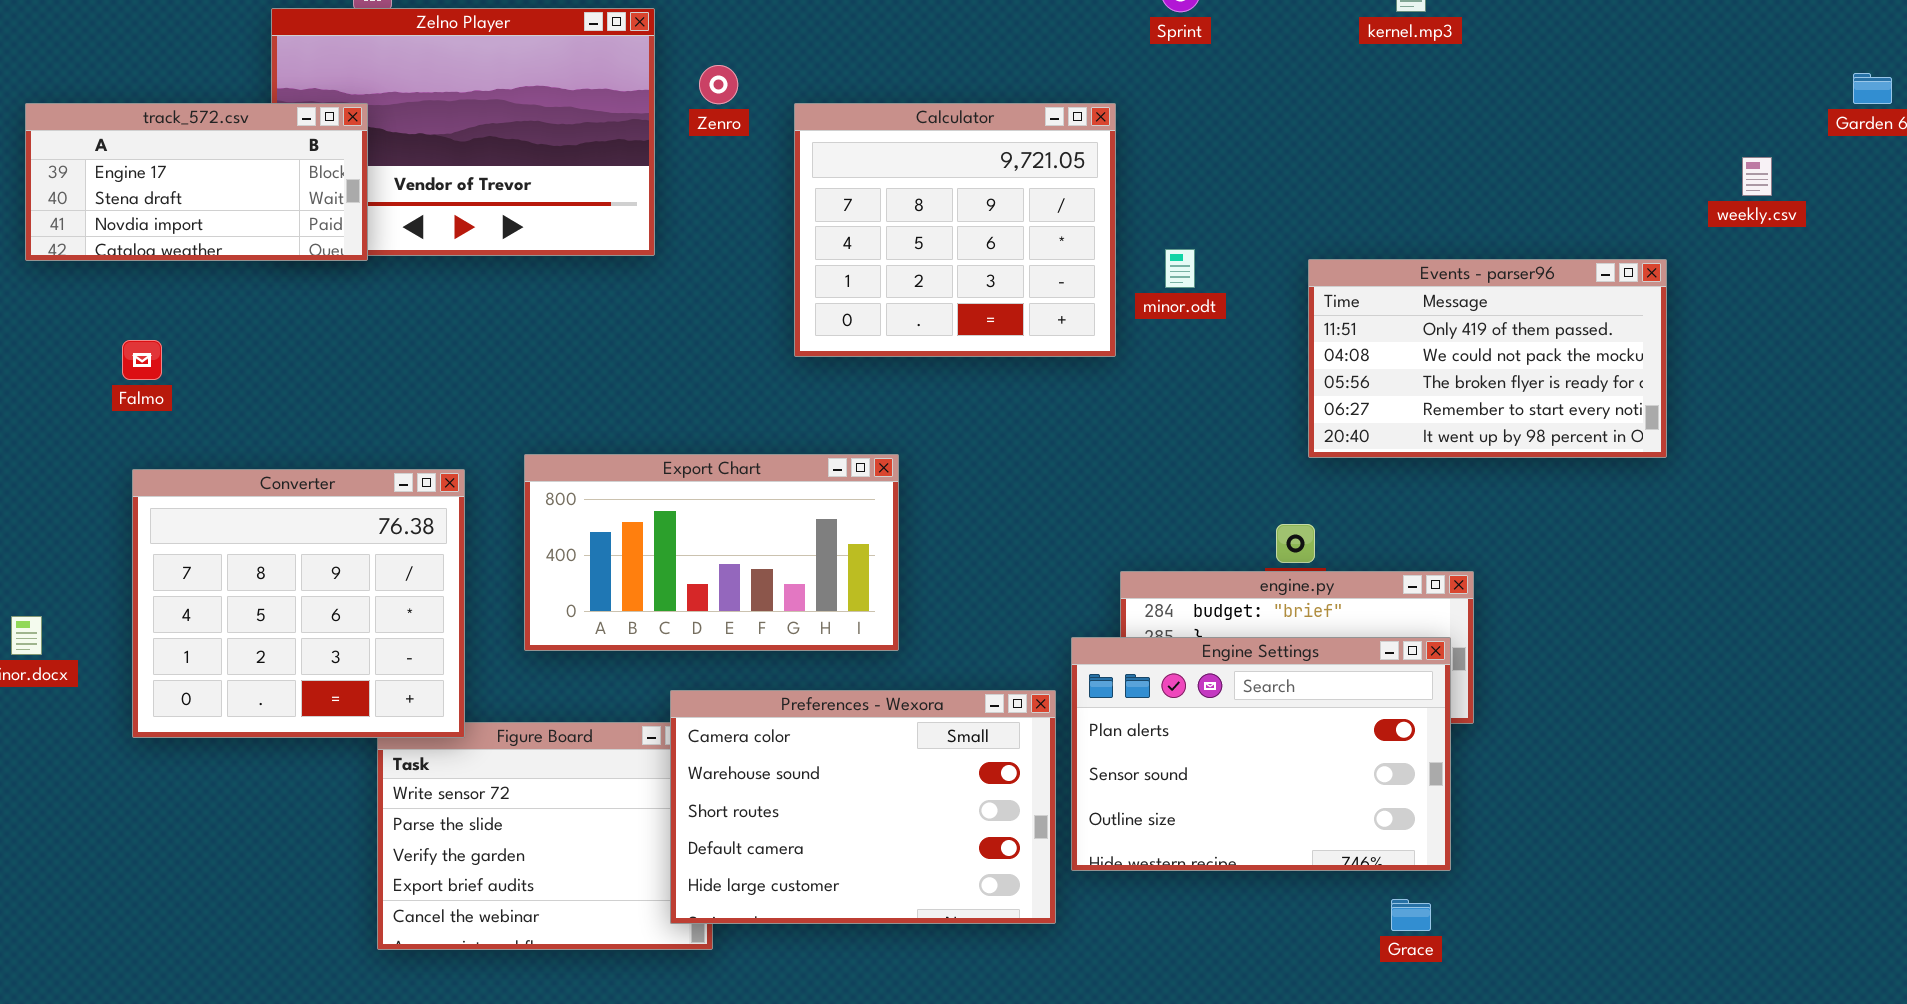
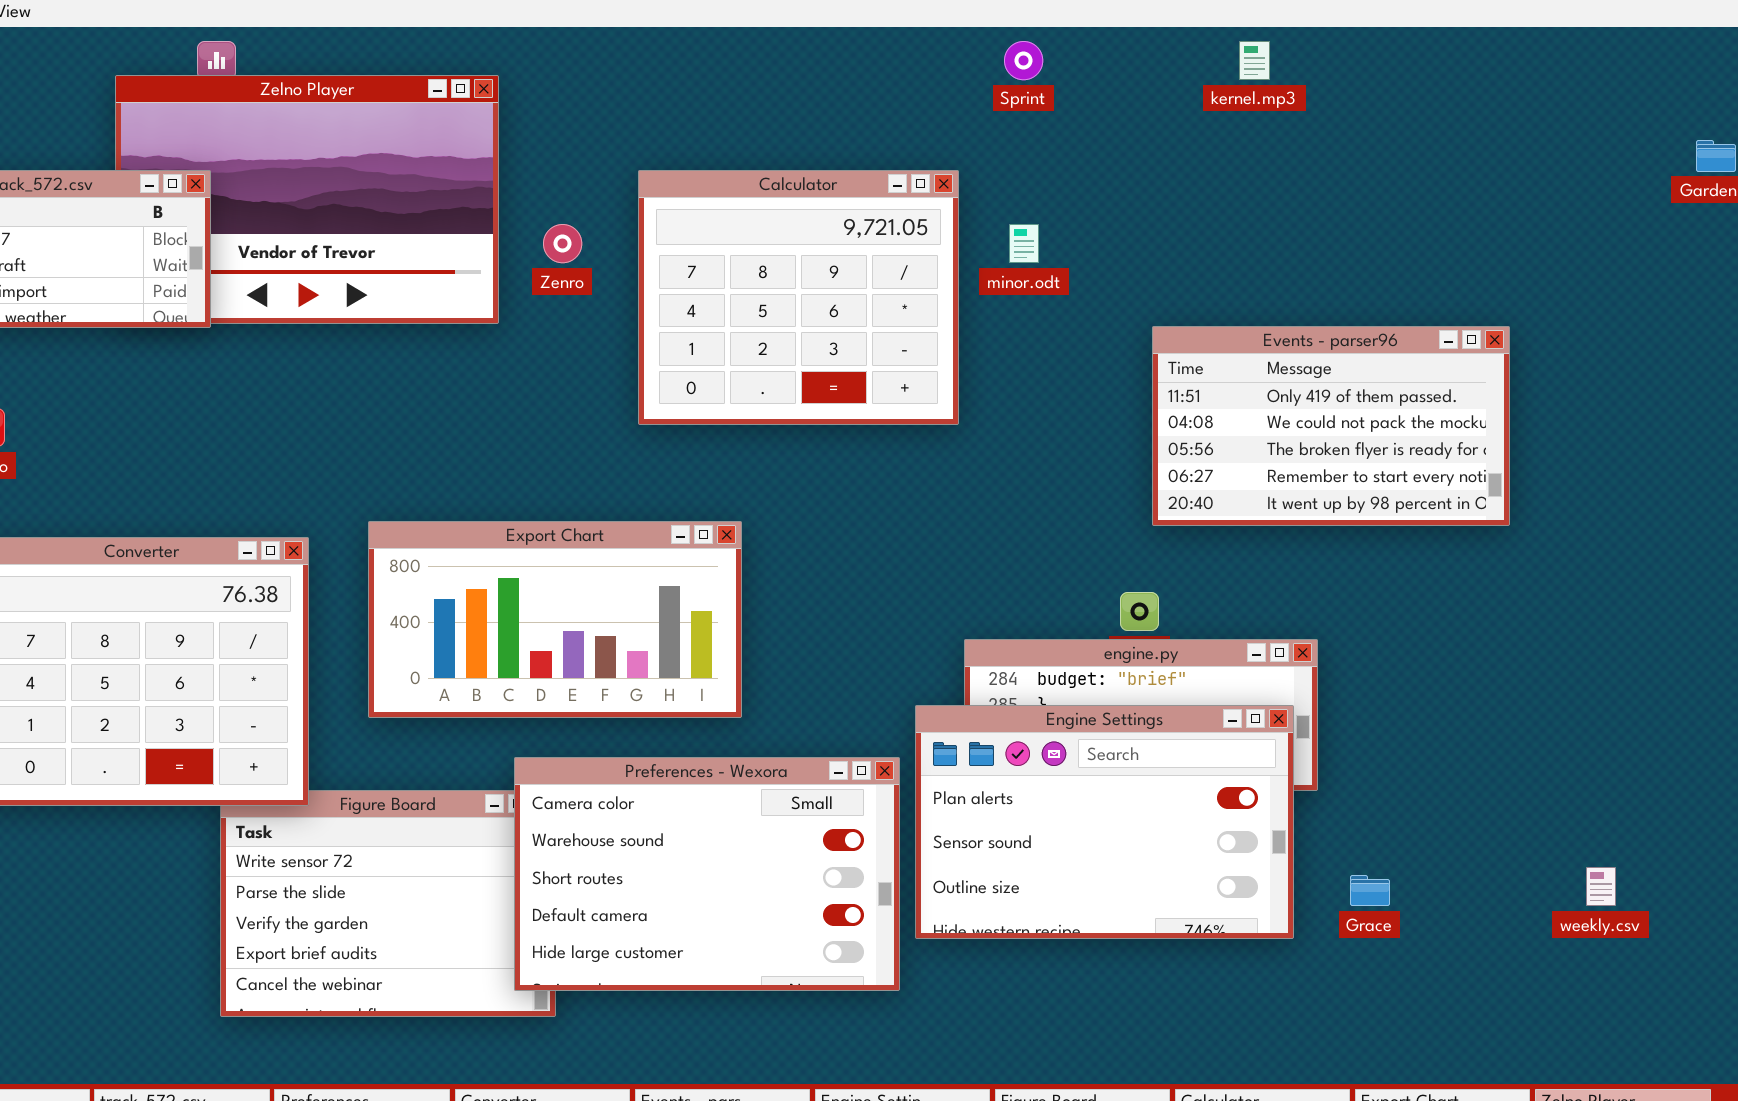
Zenro: [699,65,738,104] -> [543,224,582,263], moved
weekly.csv: [1742,157,1772,196] -> [1586,867,1616,906], moved
minor.odt: [1165,249,1195,288] -> [1009,224,1039,263], moved
Grace: [1391,899,1431,931] -> [1350,875,1390,906], moved

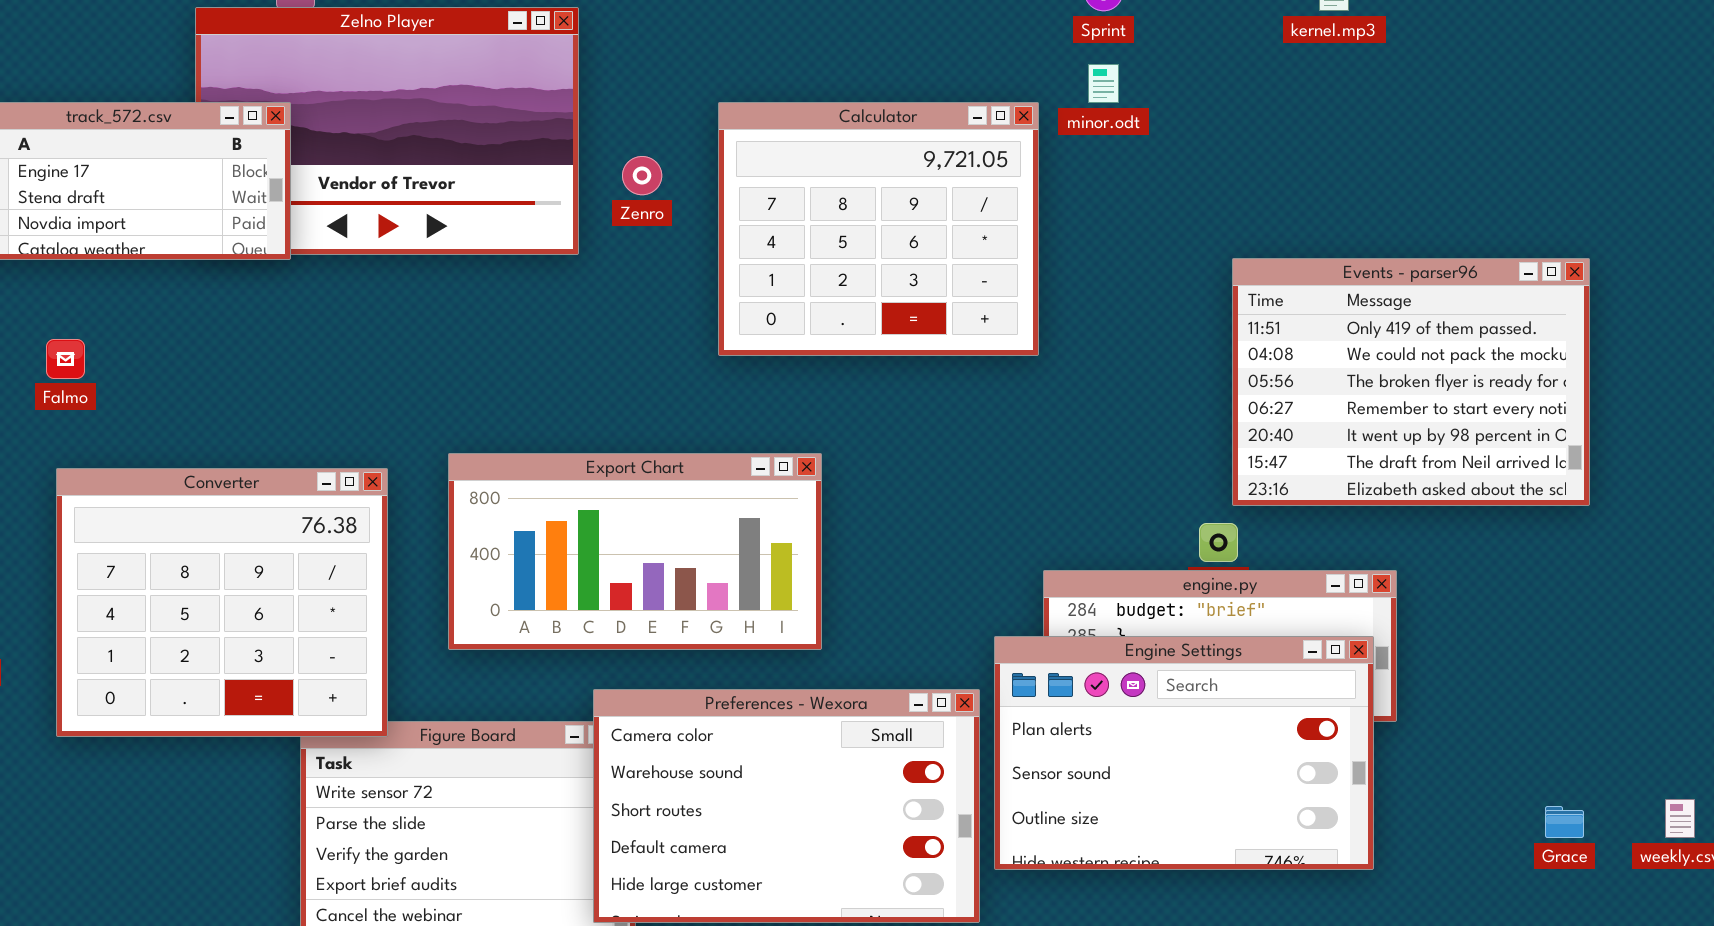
minor.odt: [1009,224,1039,263] -> [1088,64,1119,103], moved
Events - parser96: [1152,326,1510,526] -> [1232,258,1590,506], resized
Grace: [1350,875,1390,906] -> [1545,806,1584,838], moved

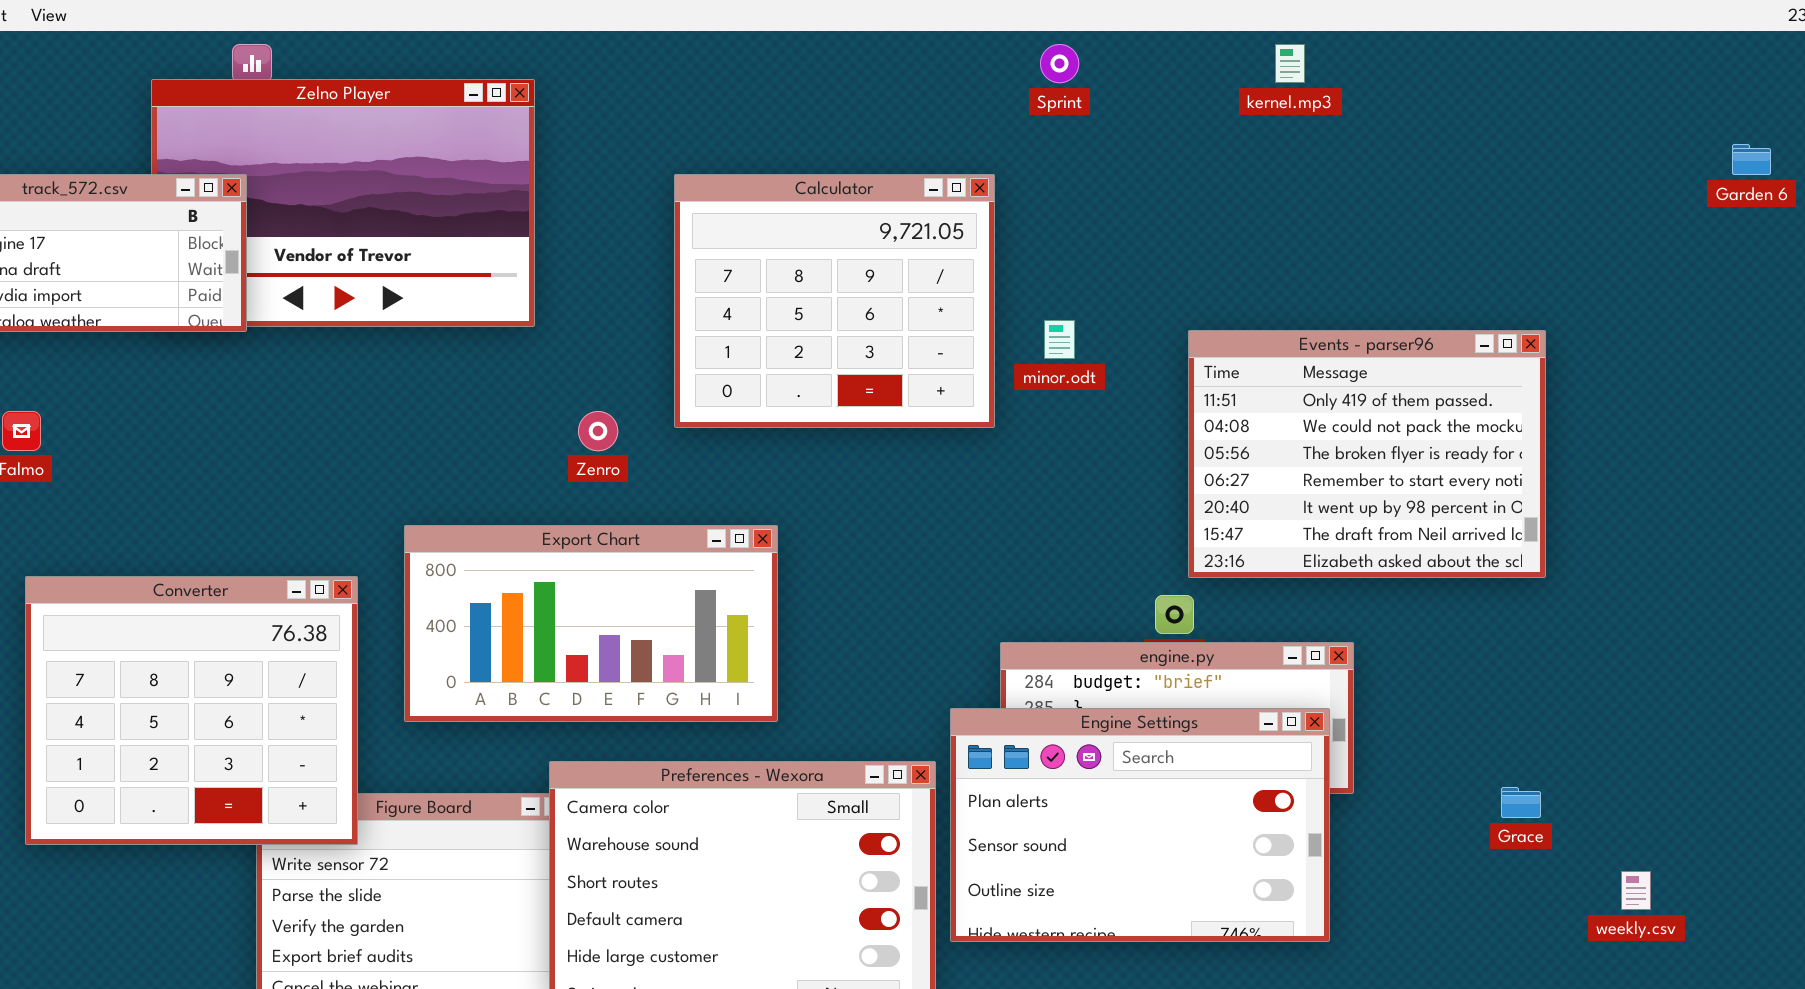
minor.odt: [1088,64,1119,103] -> [1044,320,1075,359], moved
Zenro: [622,156,662,195] -> [578,411,618,451], moved
Converter: [56,468,388,737] -> [25,576,358,845], moved
Grace: [1545,806,1584,838] -> [1501,787,1541,818], moved

